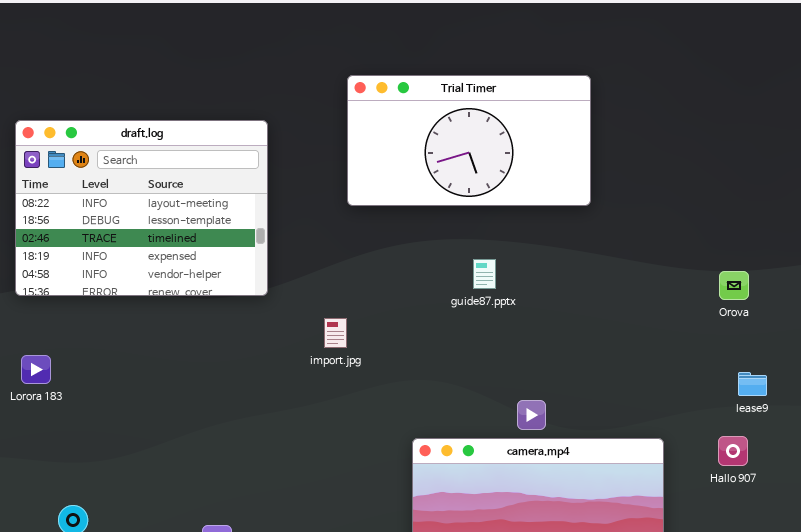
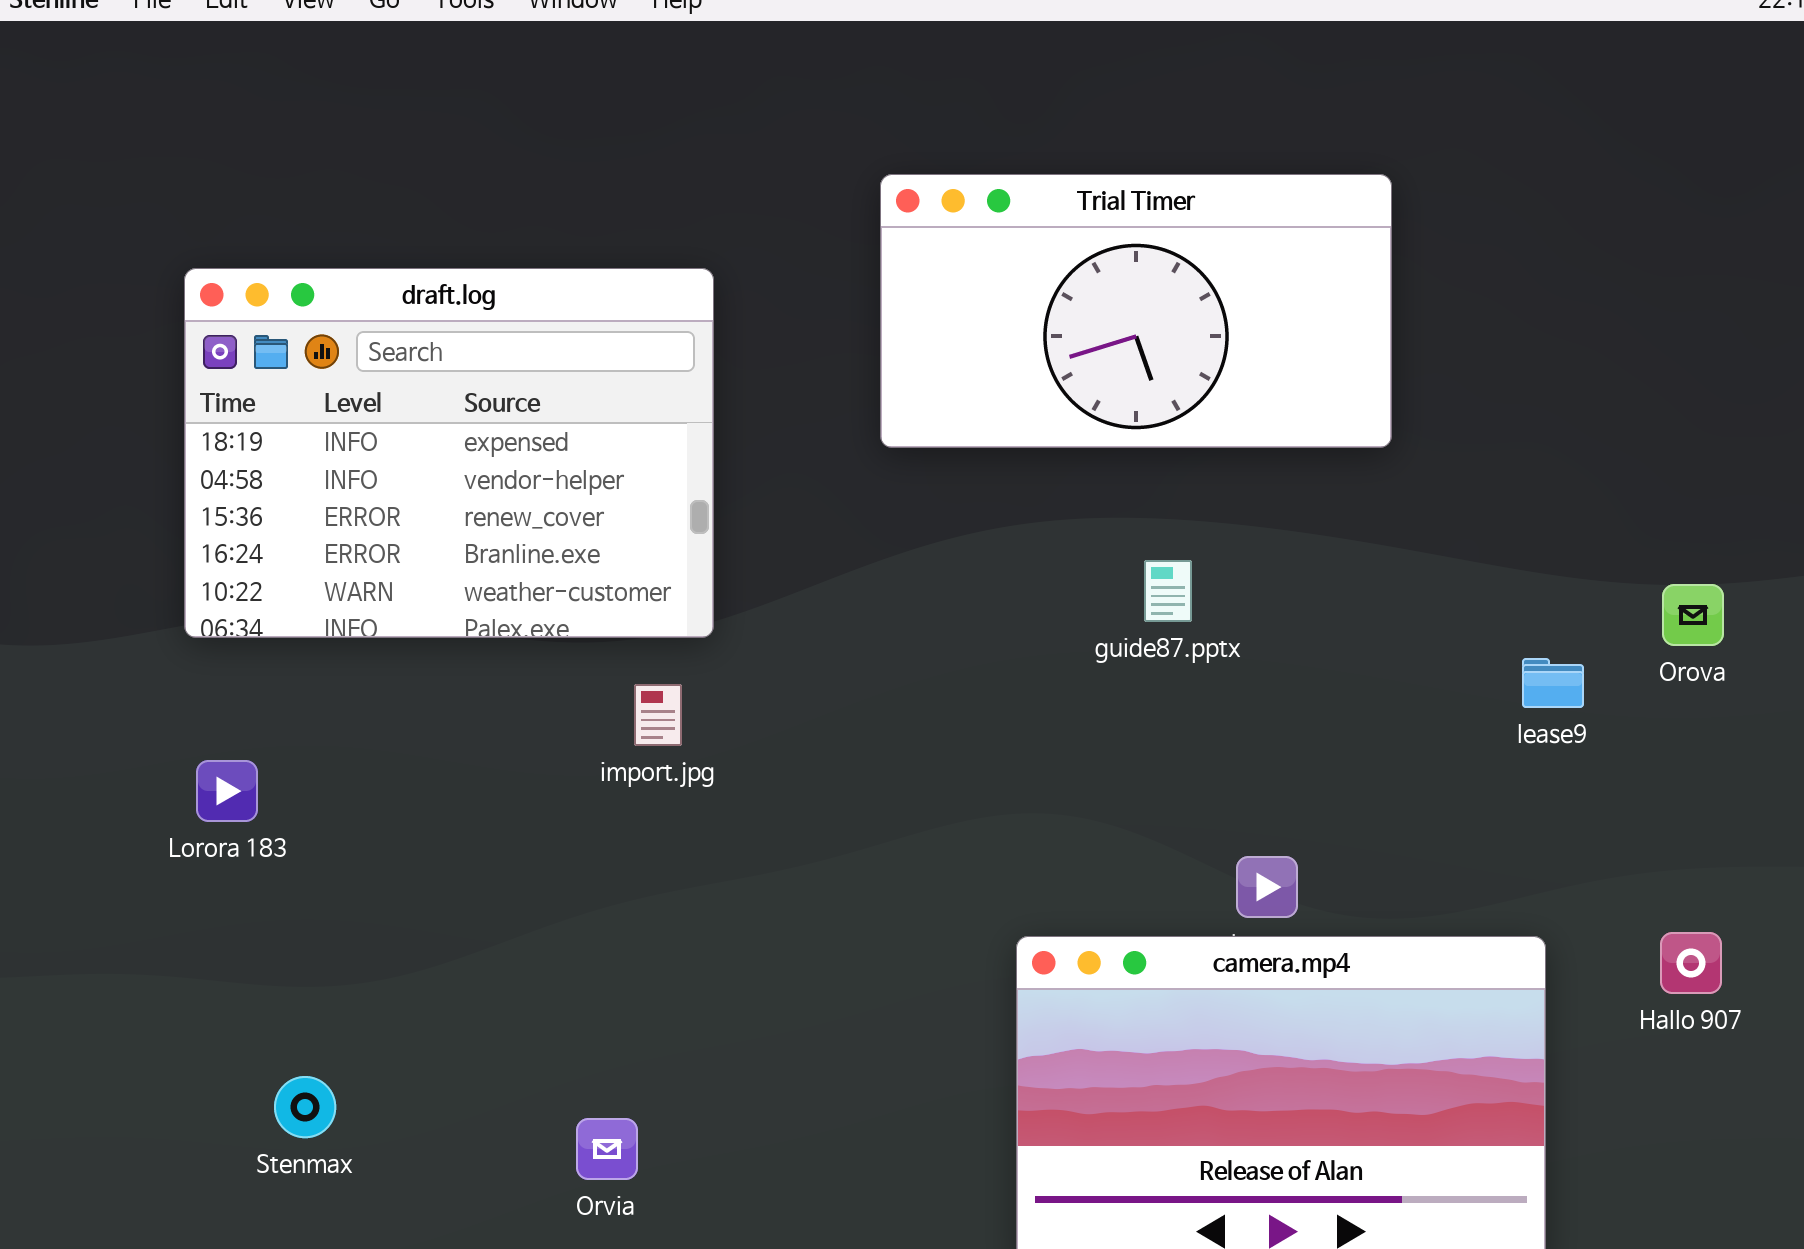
draft.log: [15,120,268,296] -> [184,268,714,638], scrolled down 3 rows
import.jpg: [324,318,347,348] -> [634,684,682,746], moved
lease9: [738,372,767,396] -> [1522,658,1584,708], moved

